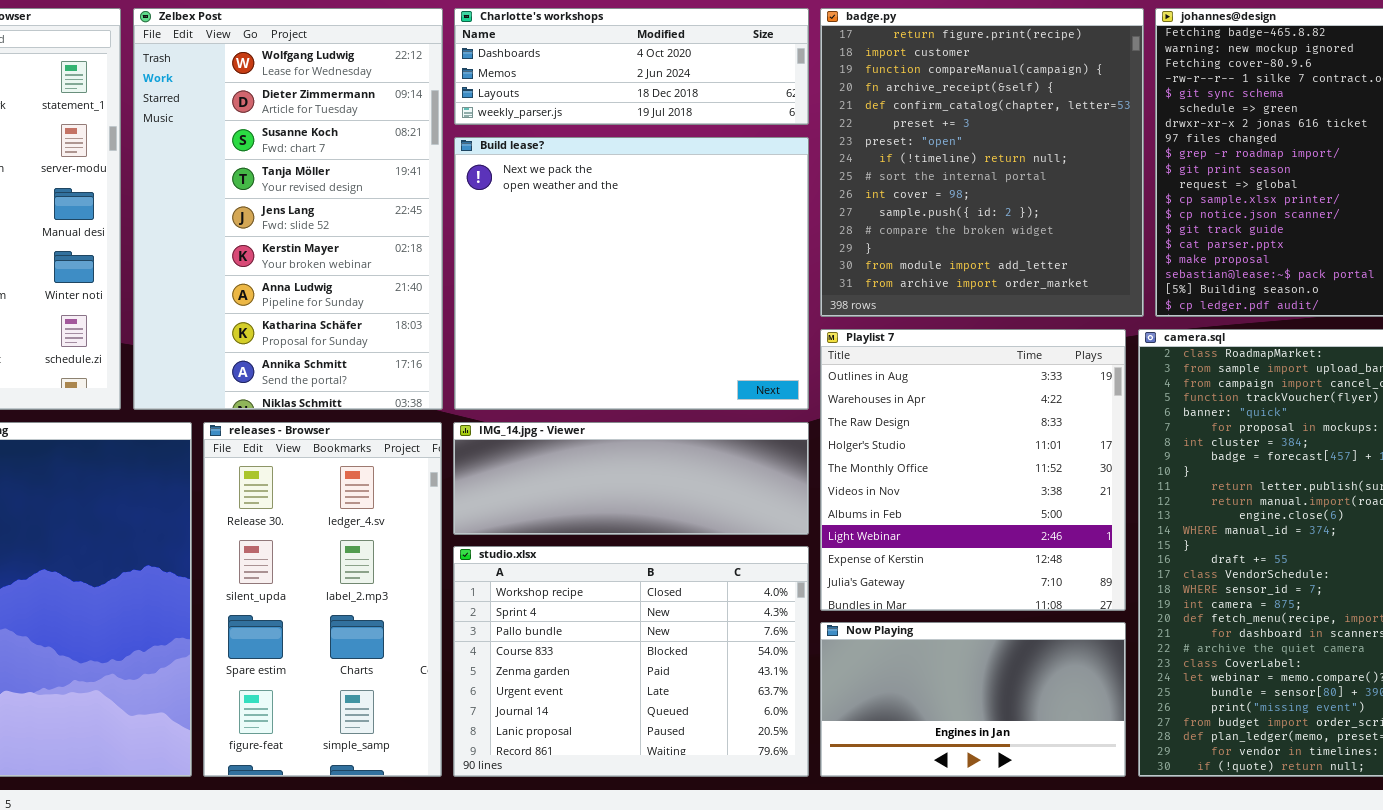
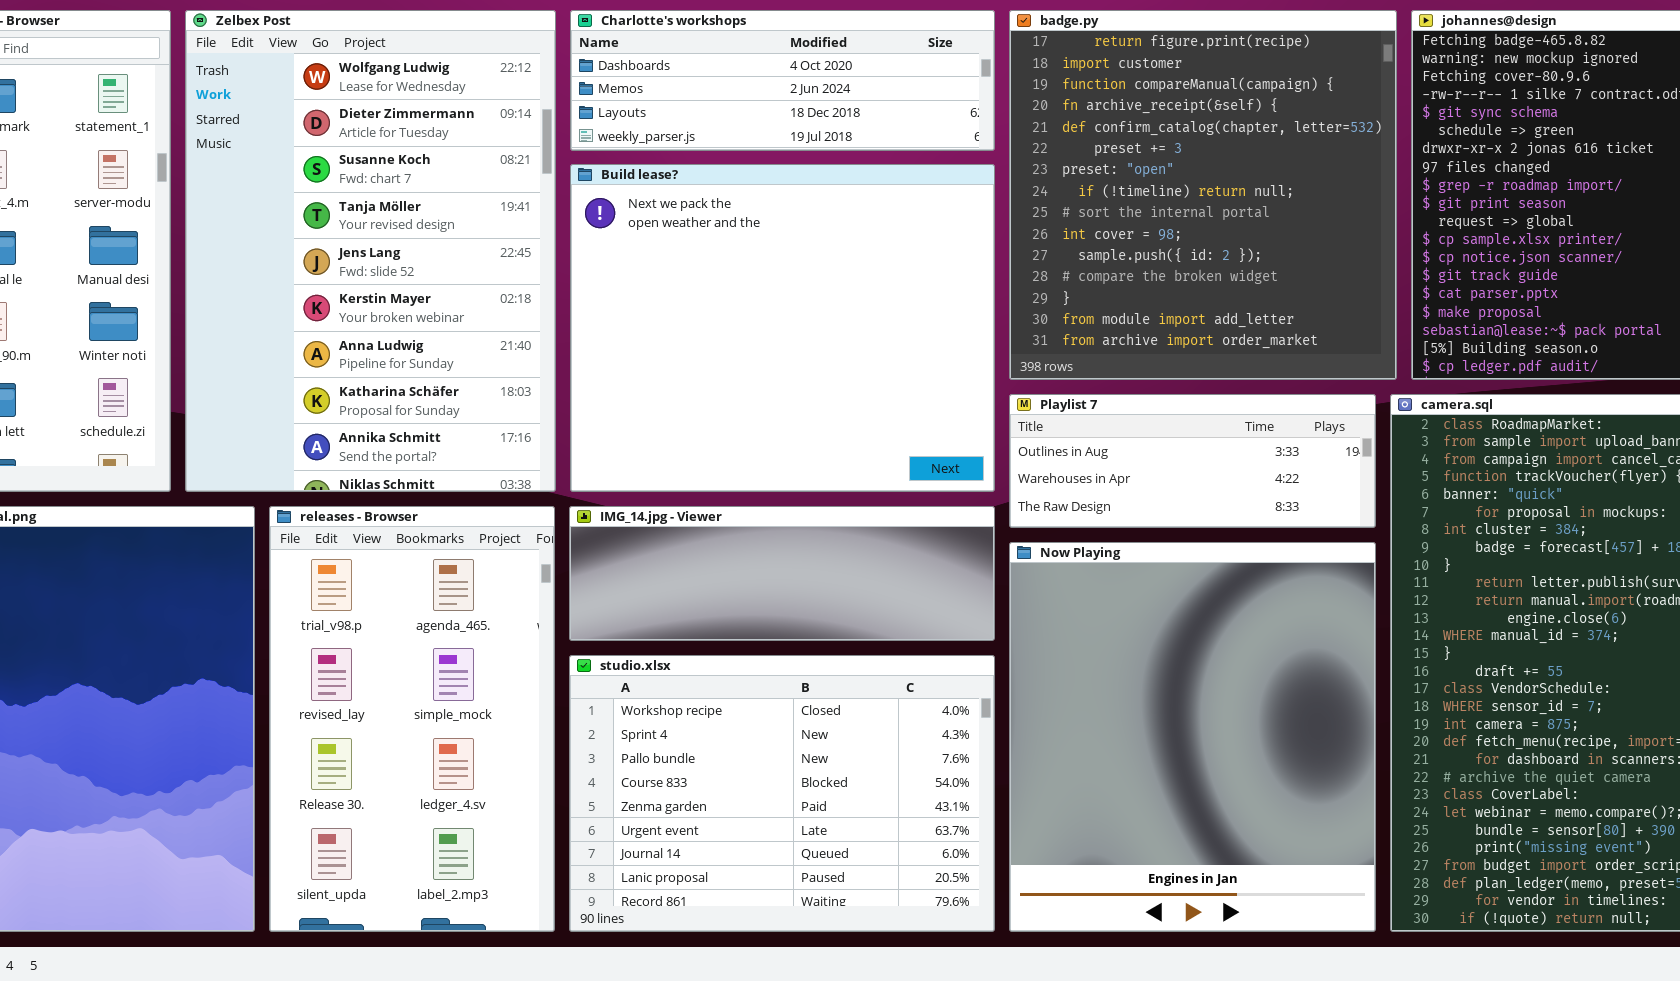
Playlist 7: [820,329,1126,611] -> [1009,394,1376,528], resized
releases - Browser: [203,422,442,777] -> [269,506,555,932], scrolled up 2 rows
Now Playing: [820,622,1126,777] -> [1009,542,1376,932], resized

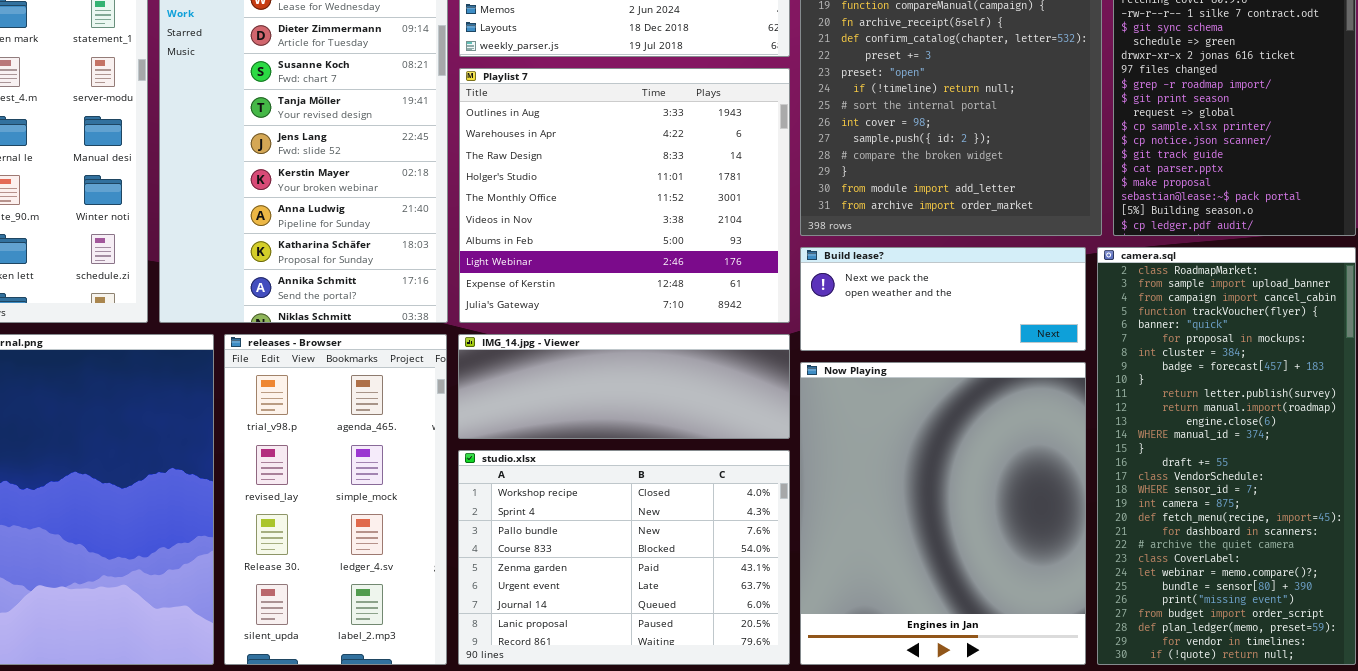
Build lease?: [570,164,995,492] -> [800,247,1086,351], moved, resized
Playlist 7: [1009,394,1376,528] -> [459,68,790,323], moved, resized

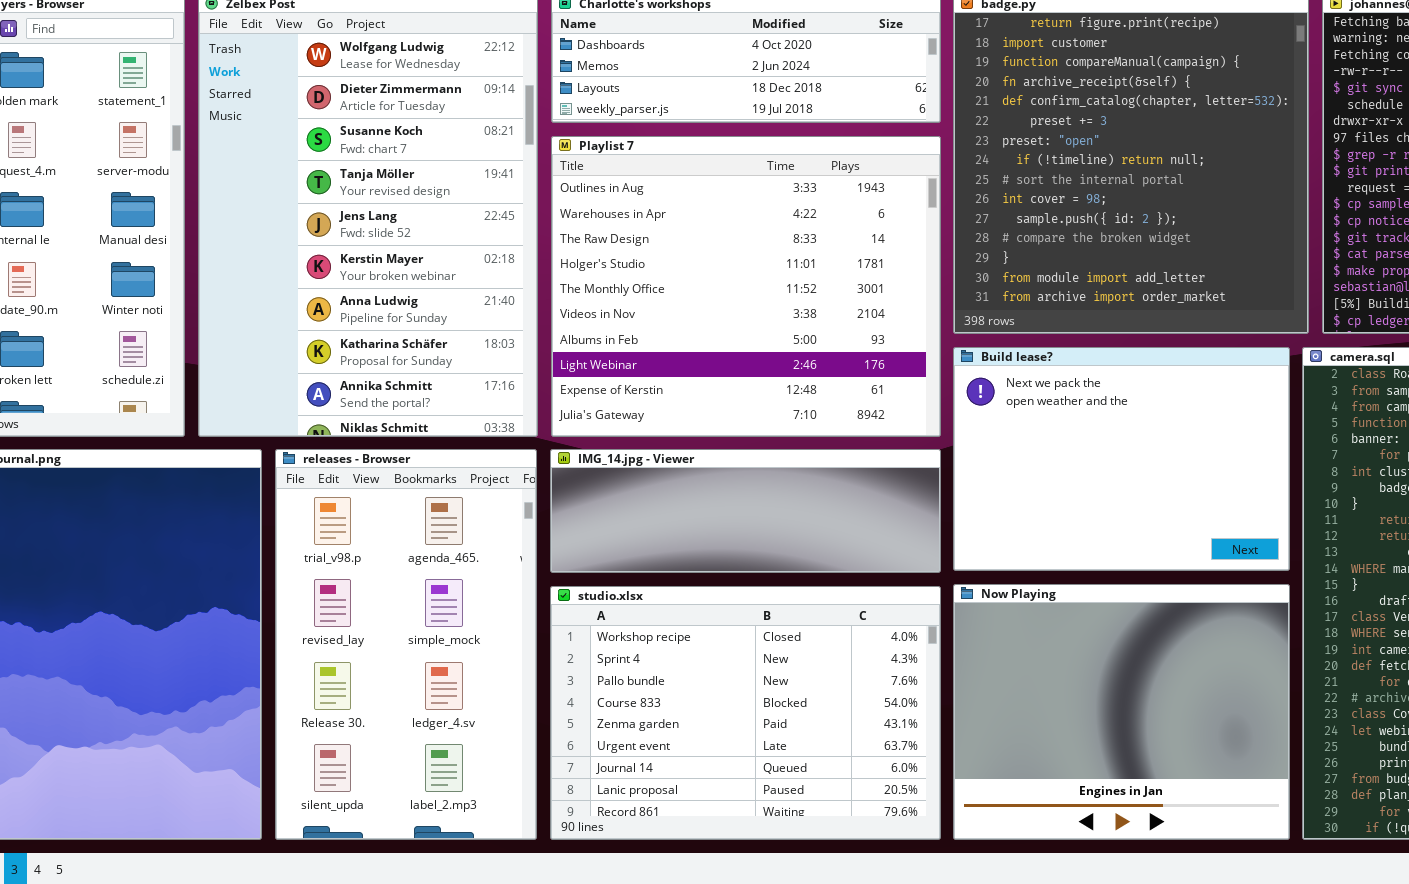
Build lease?: [800,247,1086,351] -> [953,347,1290,571], resized
Now Playing: [800,362,1086,665] -> [953,584,1290,840], resized

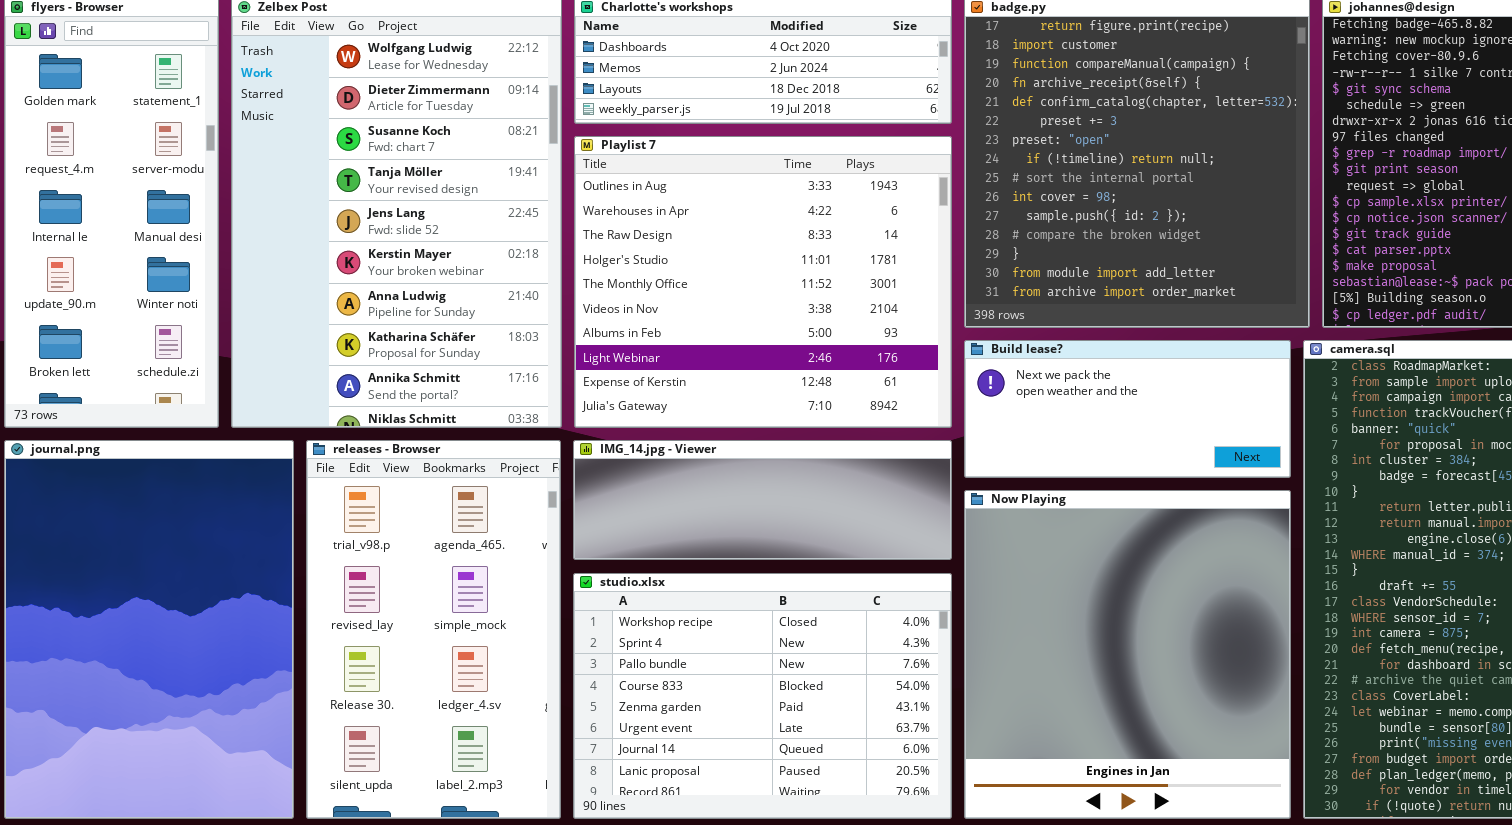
Build lease?: [953,347,1290,571] -> [964,340,1291,478], resized
Now Playing: [953,584,1290,840] -> [964,490,1291,819], resized

